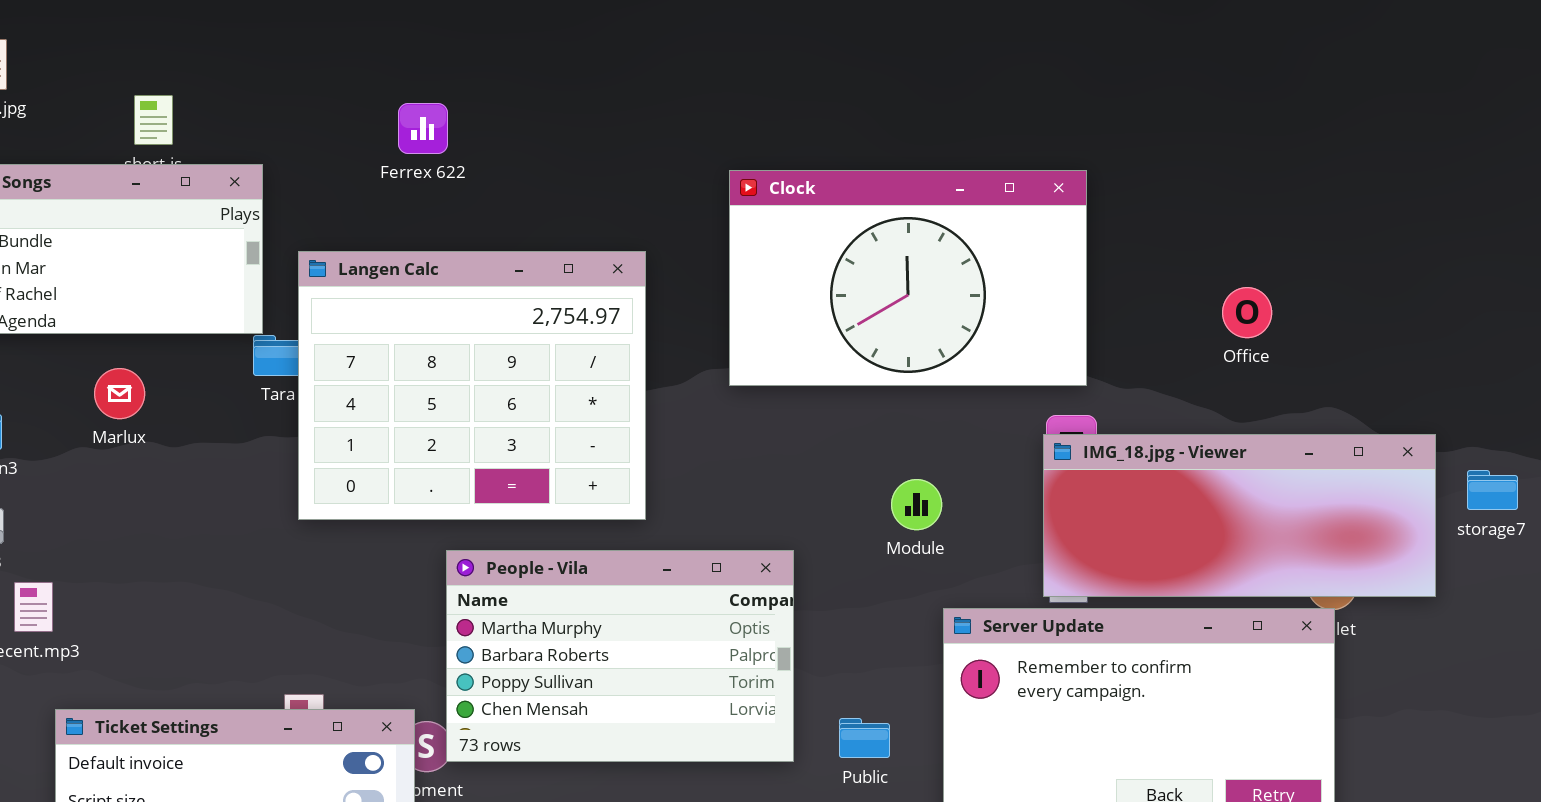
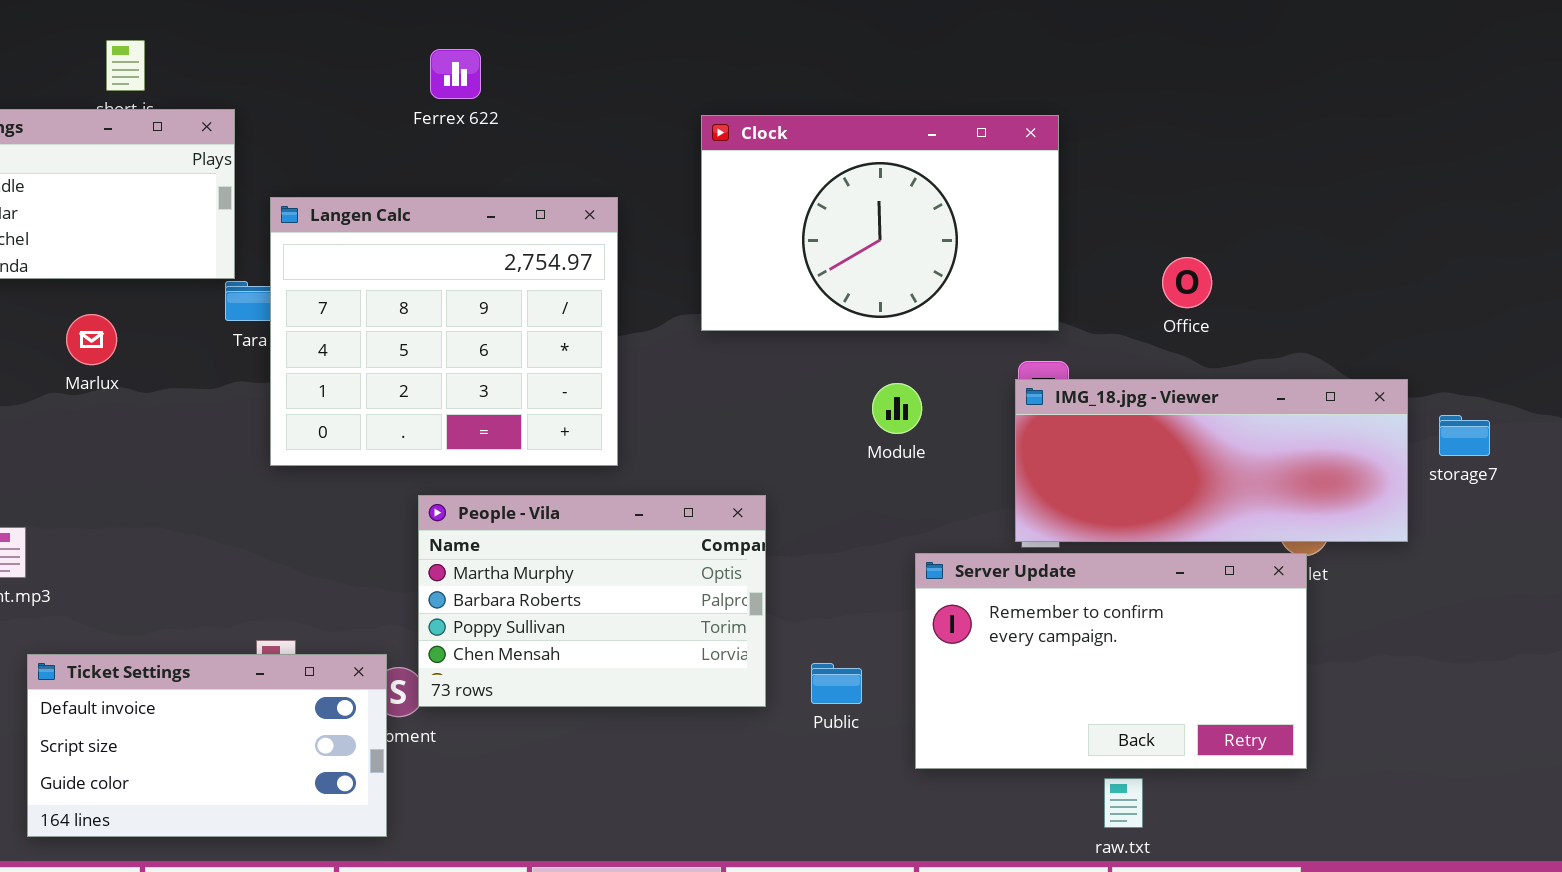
Ferrex 622: [398,103,448,154] -> [430,49,481,99], moved
Office: [1222,287,1272,338] -> [1162,257,1212,308], moved
Module: [891,479,942,530] -> [872,383,922,434], moved

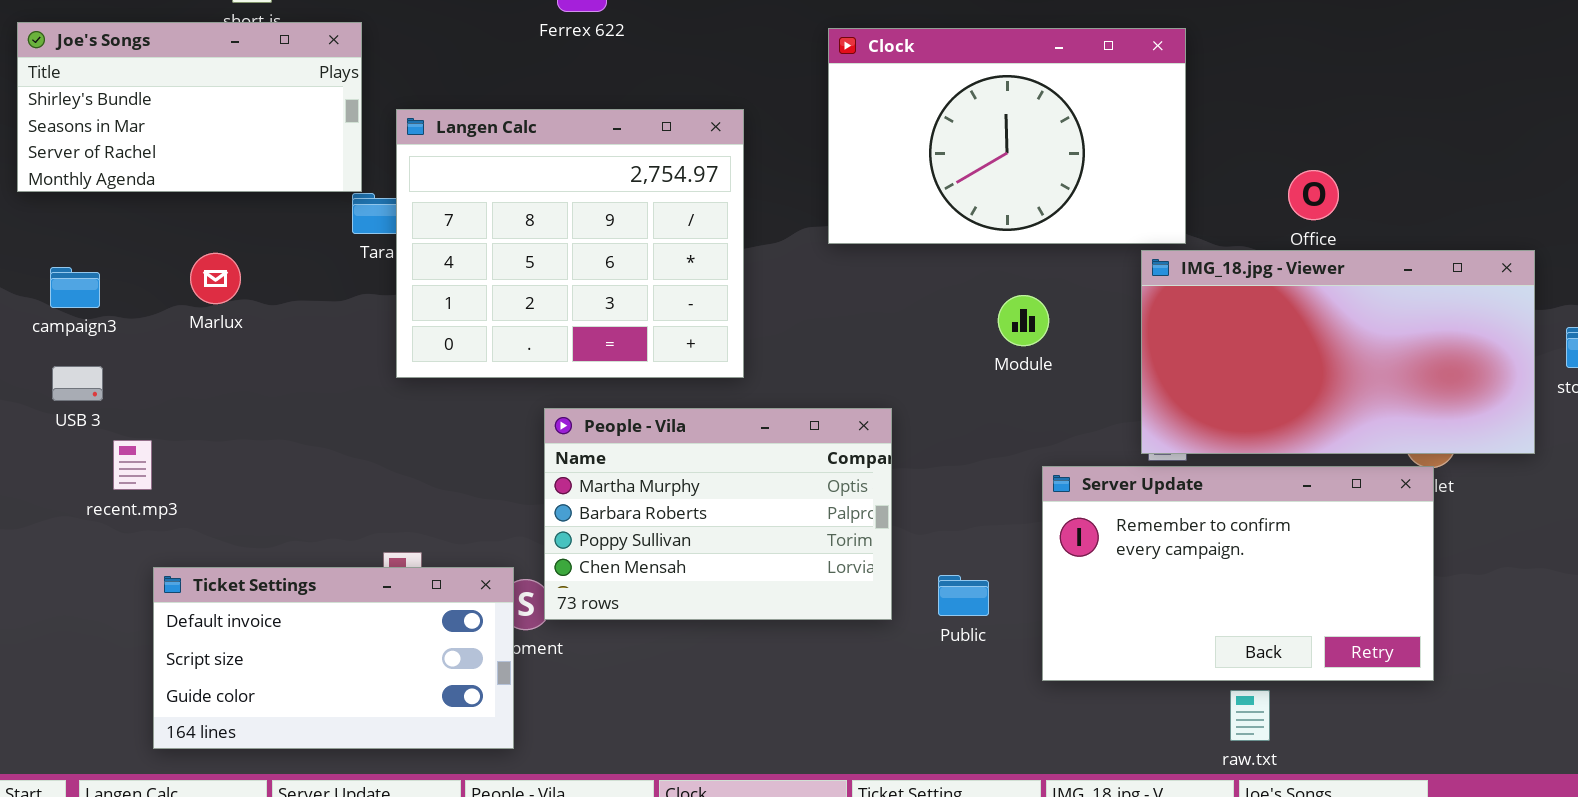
Marlux: [66,314,117,365] -> [190,253,241,304], moved
IMG_18.jpg - Viewer: [1015,379,1408,542] -> [1141,250,1535,454], resized

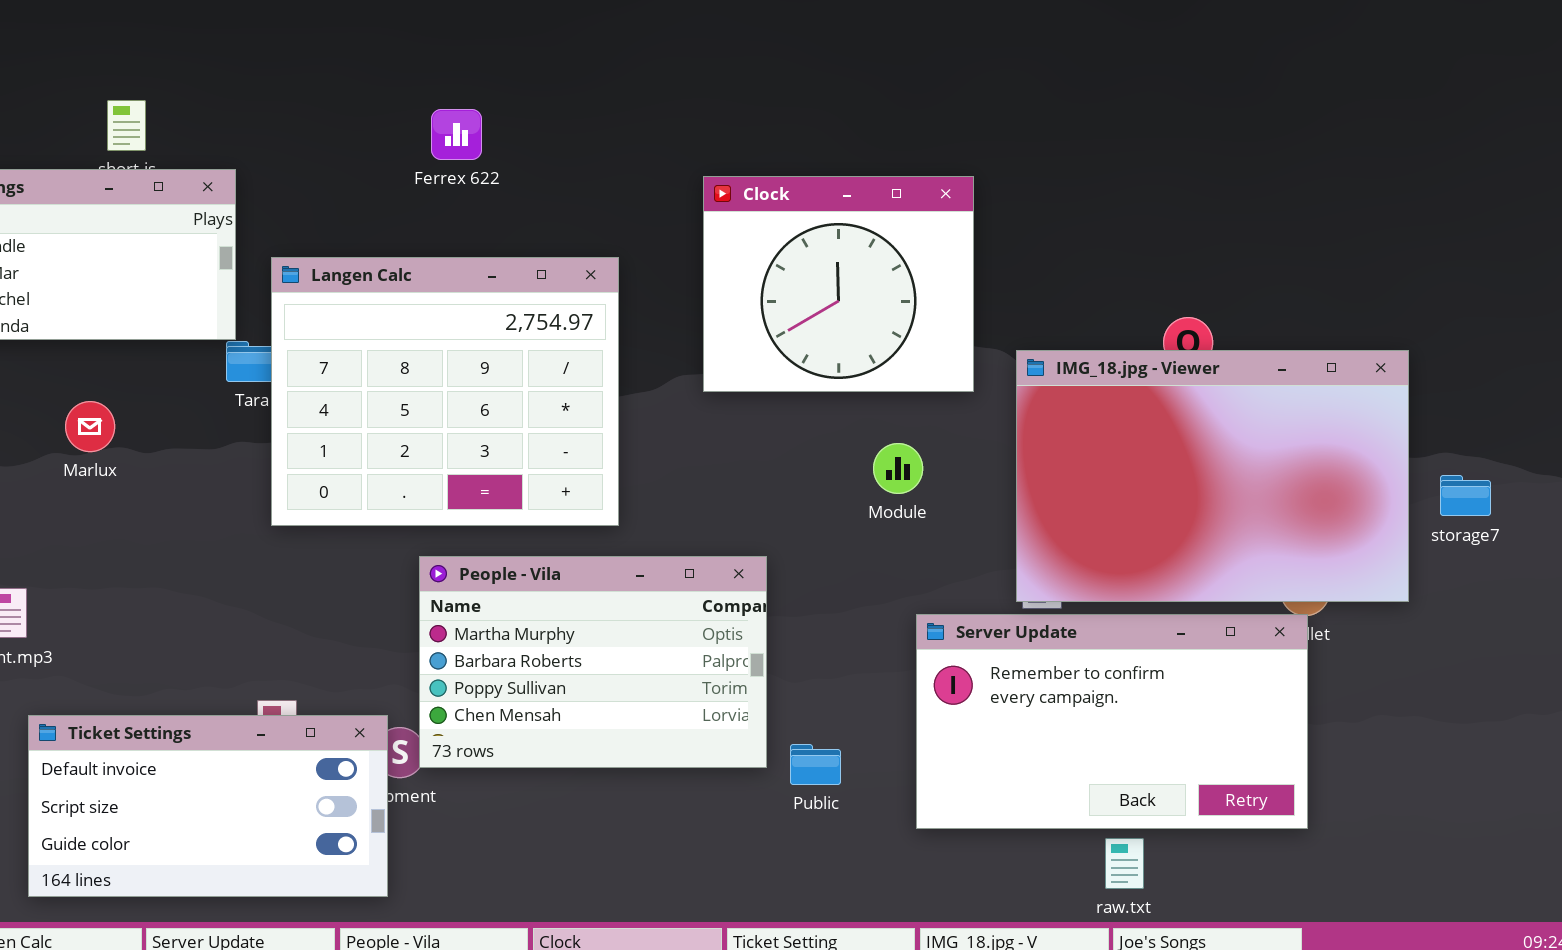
Clock: [828,28,1186,244] -> [703,176,974,392], resized
IMG_18.jpg - Viewer: [1141,250,1535,454] -> [1016,350,1409,602], resized
Public: [938,575,989,616] -> [790,744,841,785], moved

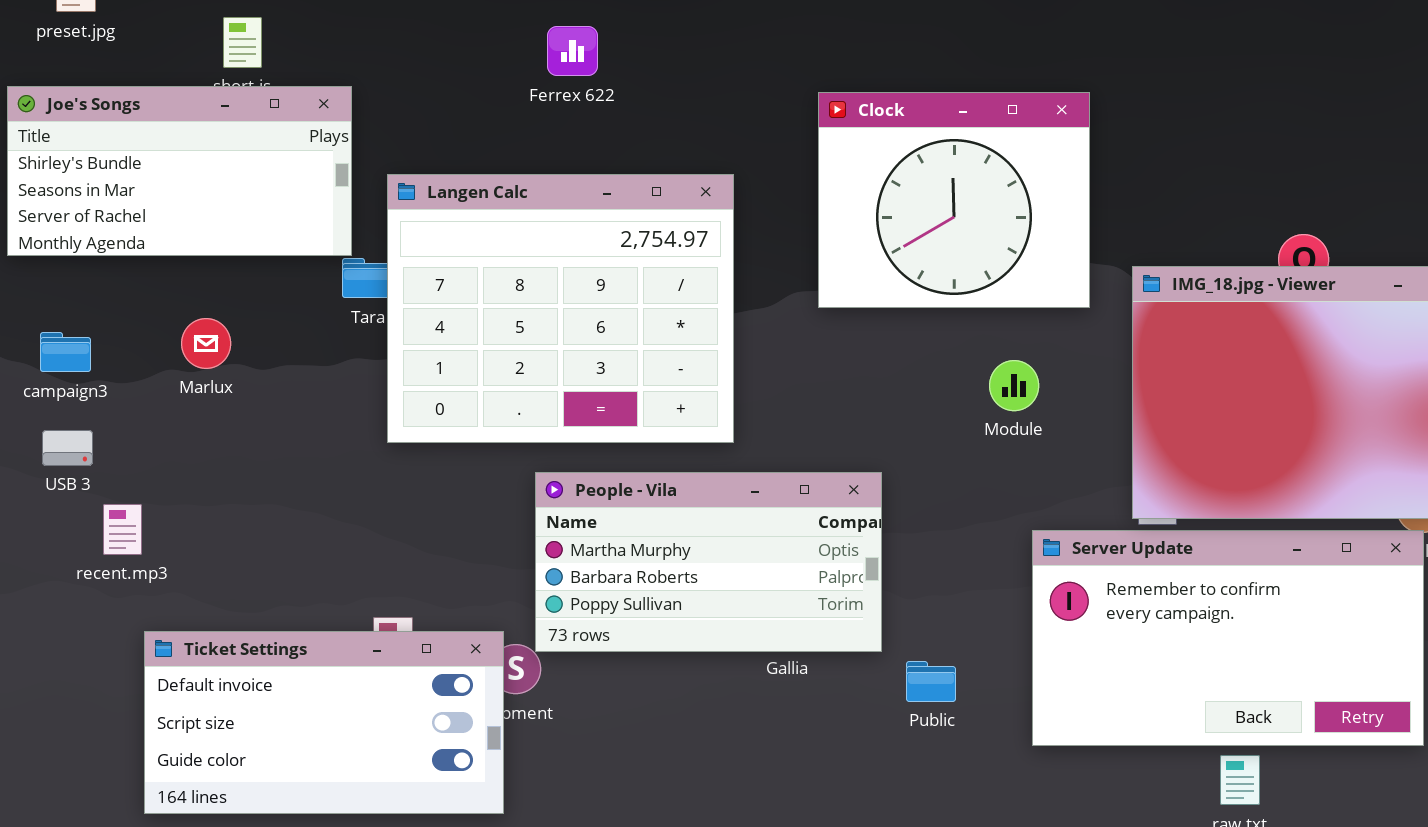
People - Vila: [419,556,767,768] -> [535,472,882,652], resized

